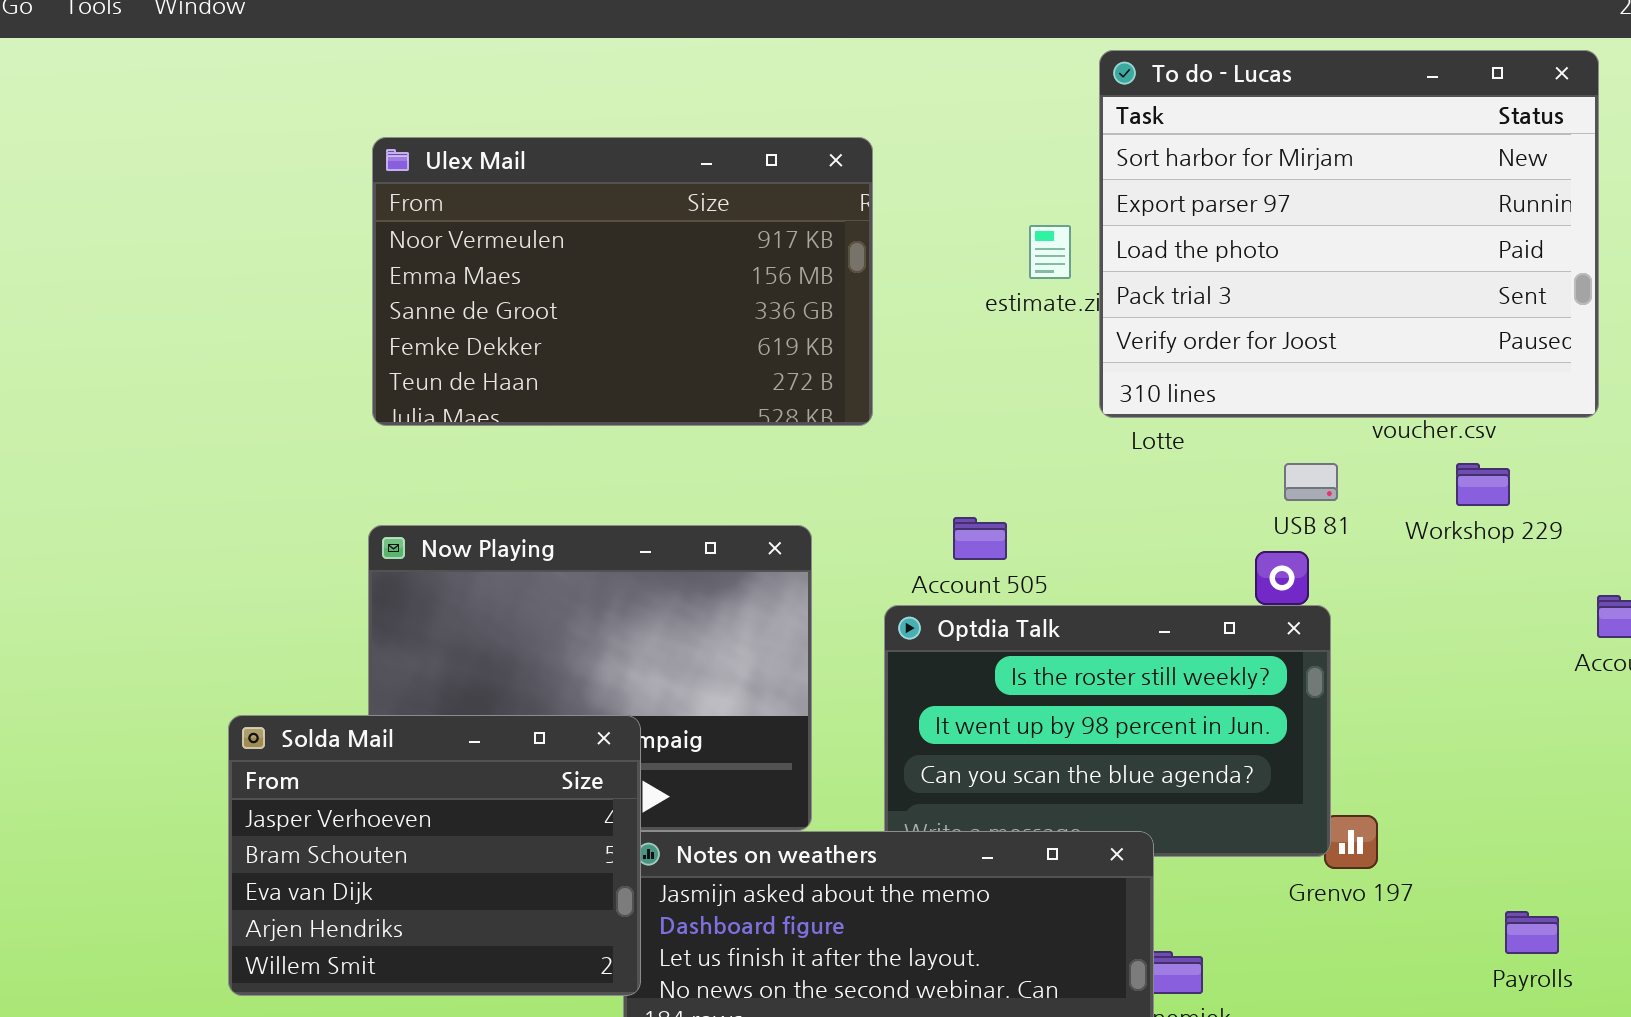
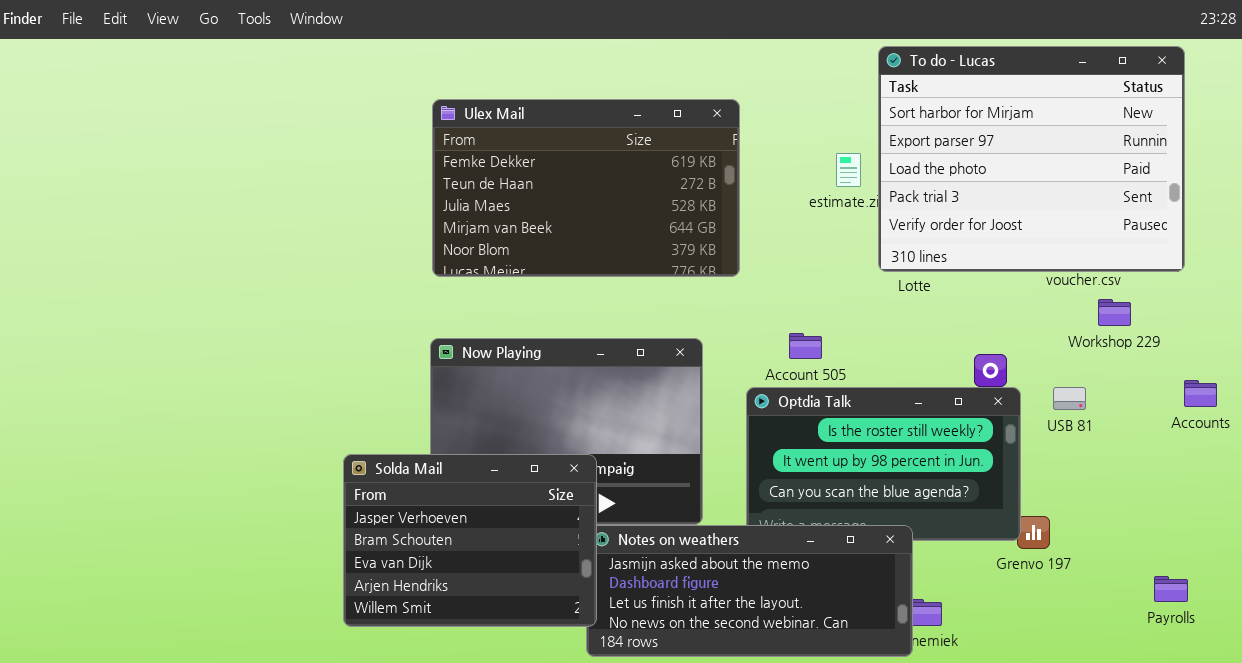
Ulex Mail: [372,137,873,426] -> [432,99,740,277], scrolled down 3 rows
USB 81: [1284,463,1338,501] -> [1053,387,1086,410], moved
Payrolls: [1505,911,1559,954] -> [1154,576,1188,602], moved

